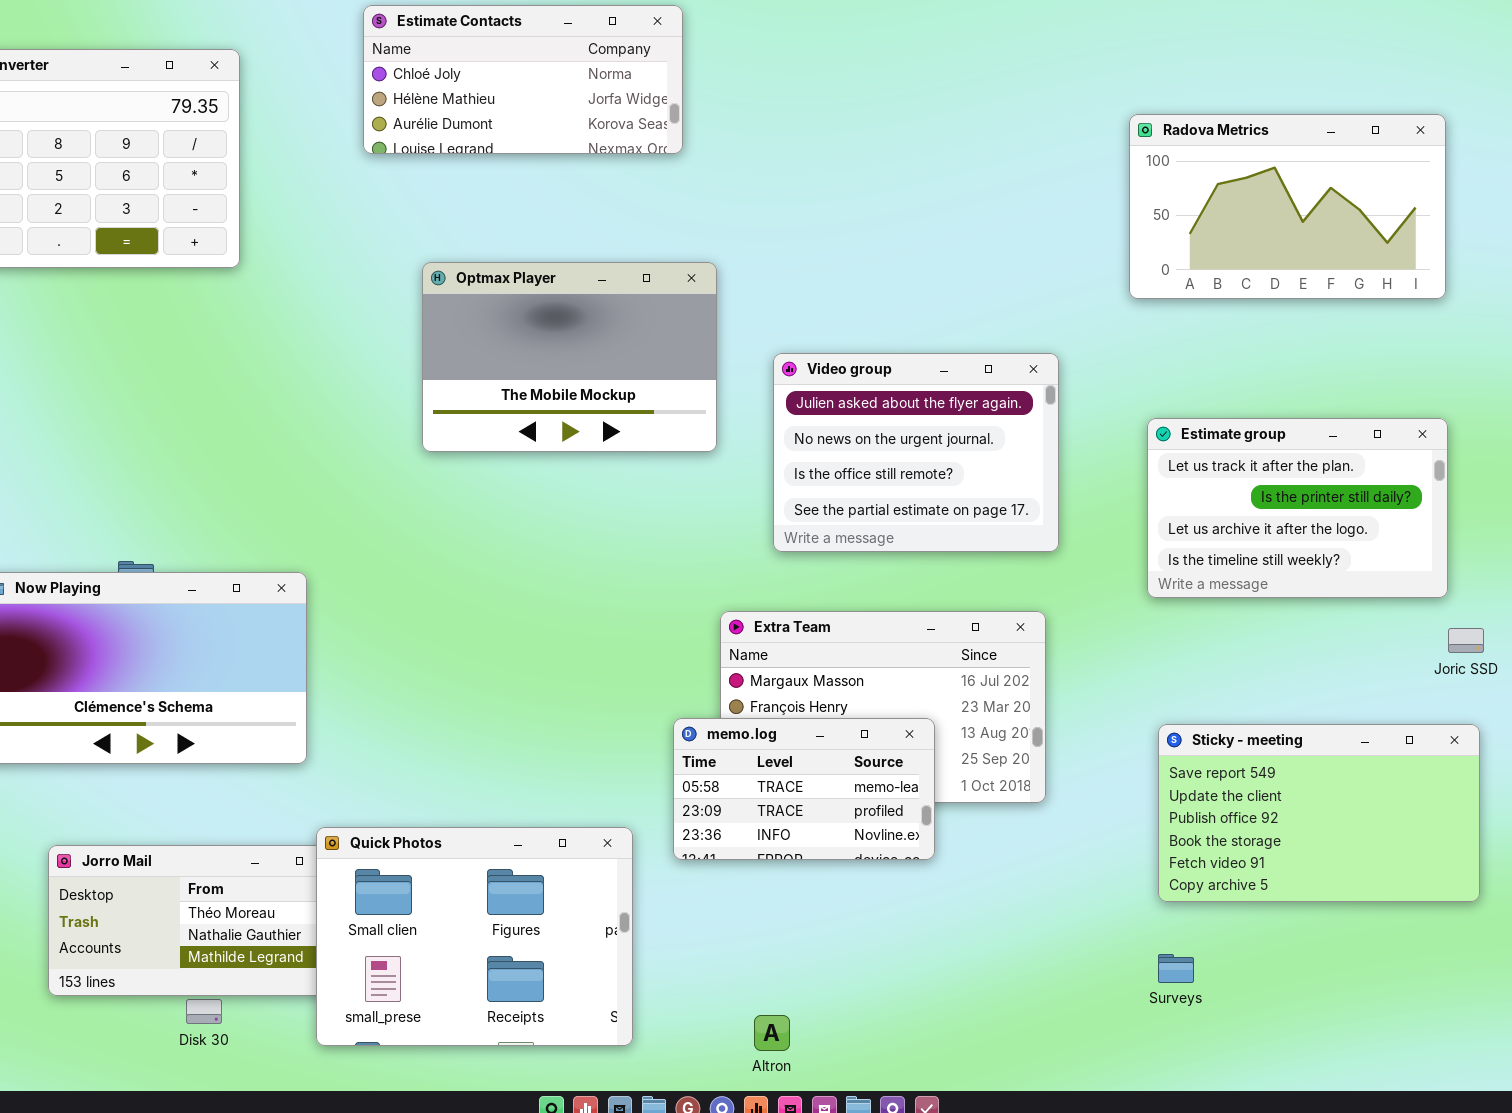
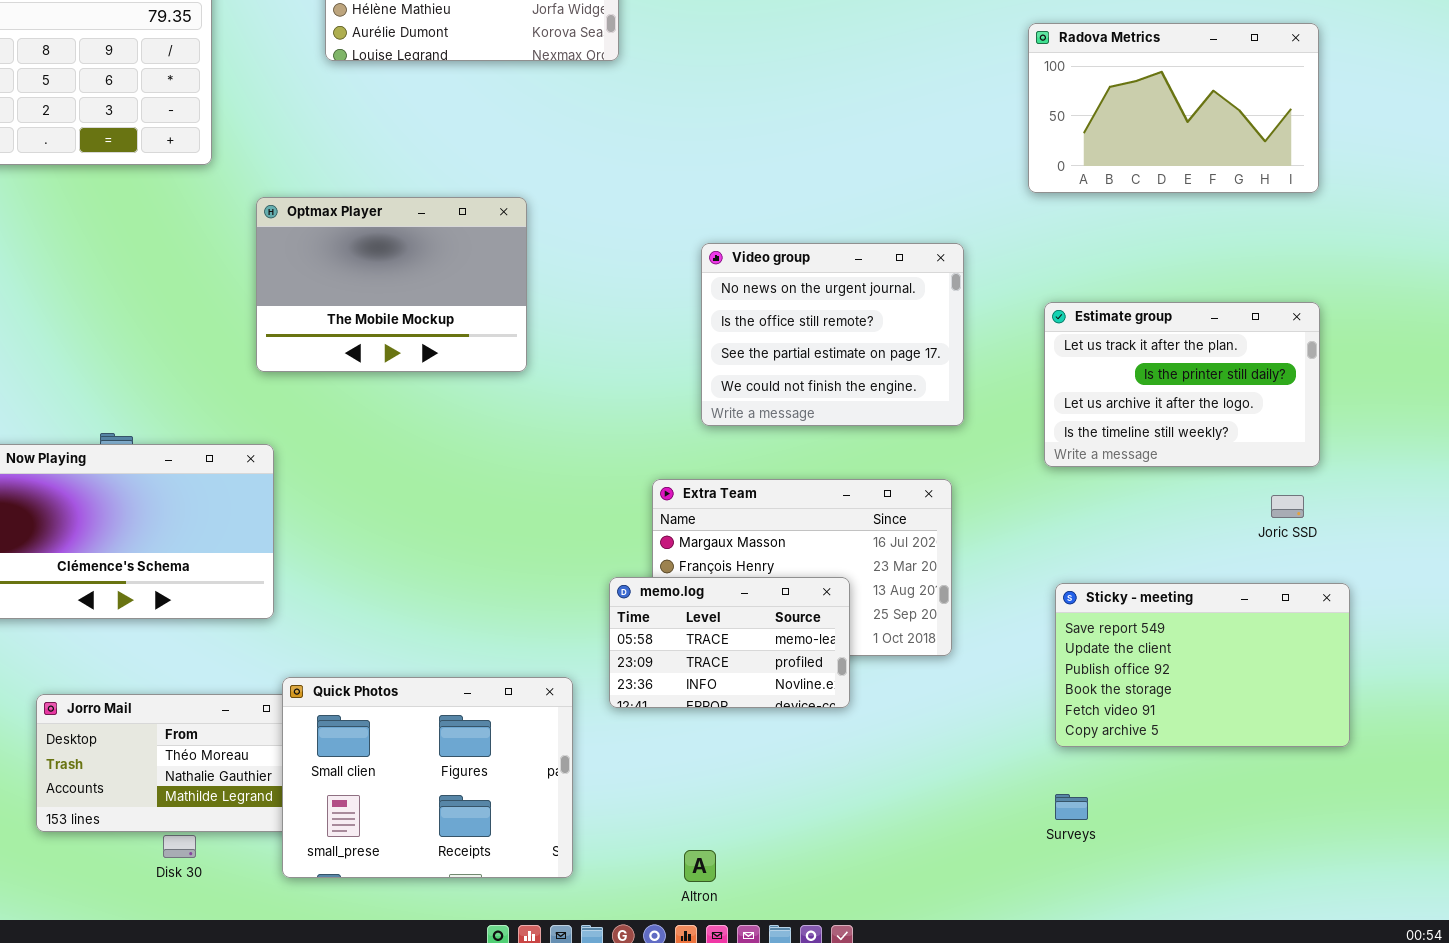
Optmax Player: [422,262,717,452] -> [256,197,527,372], moved
Video group: [773,353,1059,552] -> [701,243,964,426], scrolled down 1 row
Joric SSD: [1448,628,1484,653] -> [1271,495,1304,518], moved

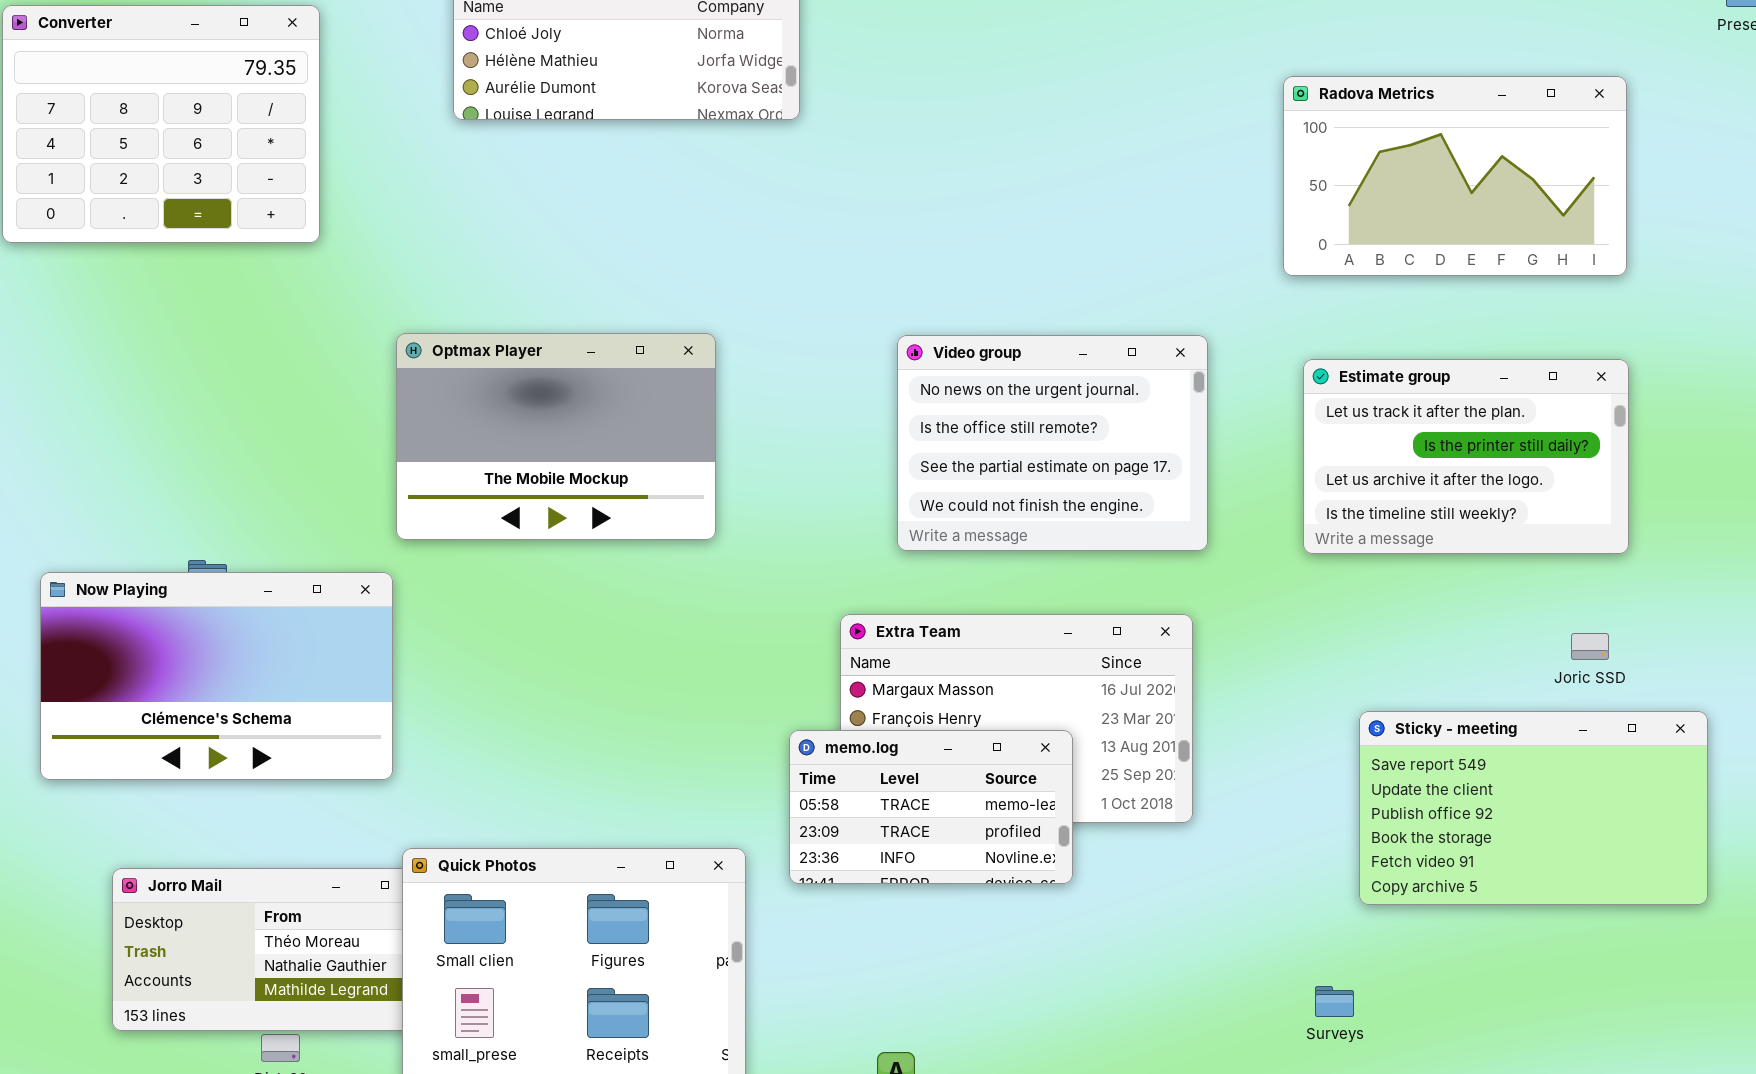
Optmax Player: [256,197,527,372] -> [396,333,716,540], moved
Estimate group: [1044,302,1320,467] -> [1303,359,1629,554], moved
Sticky - meeting: [1055,583,1350,747] -> [1359,711,1708,905], moved

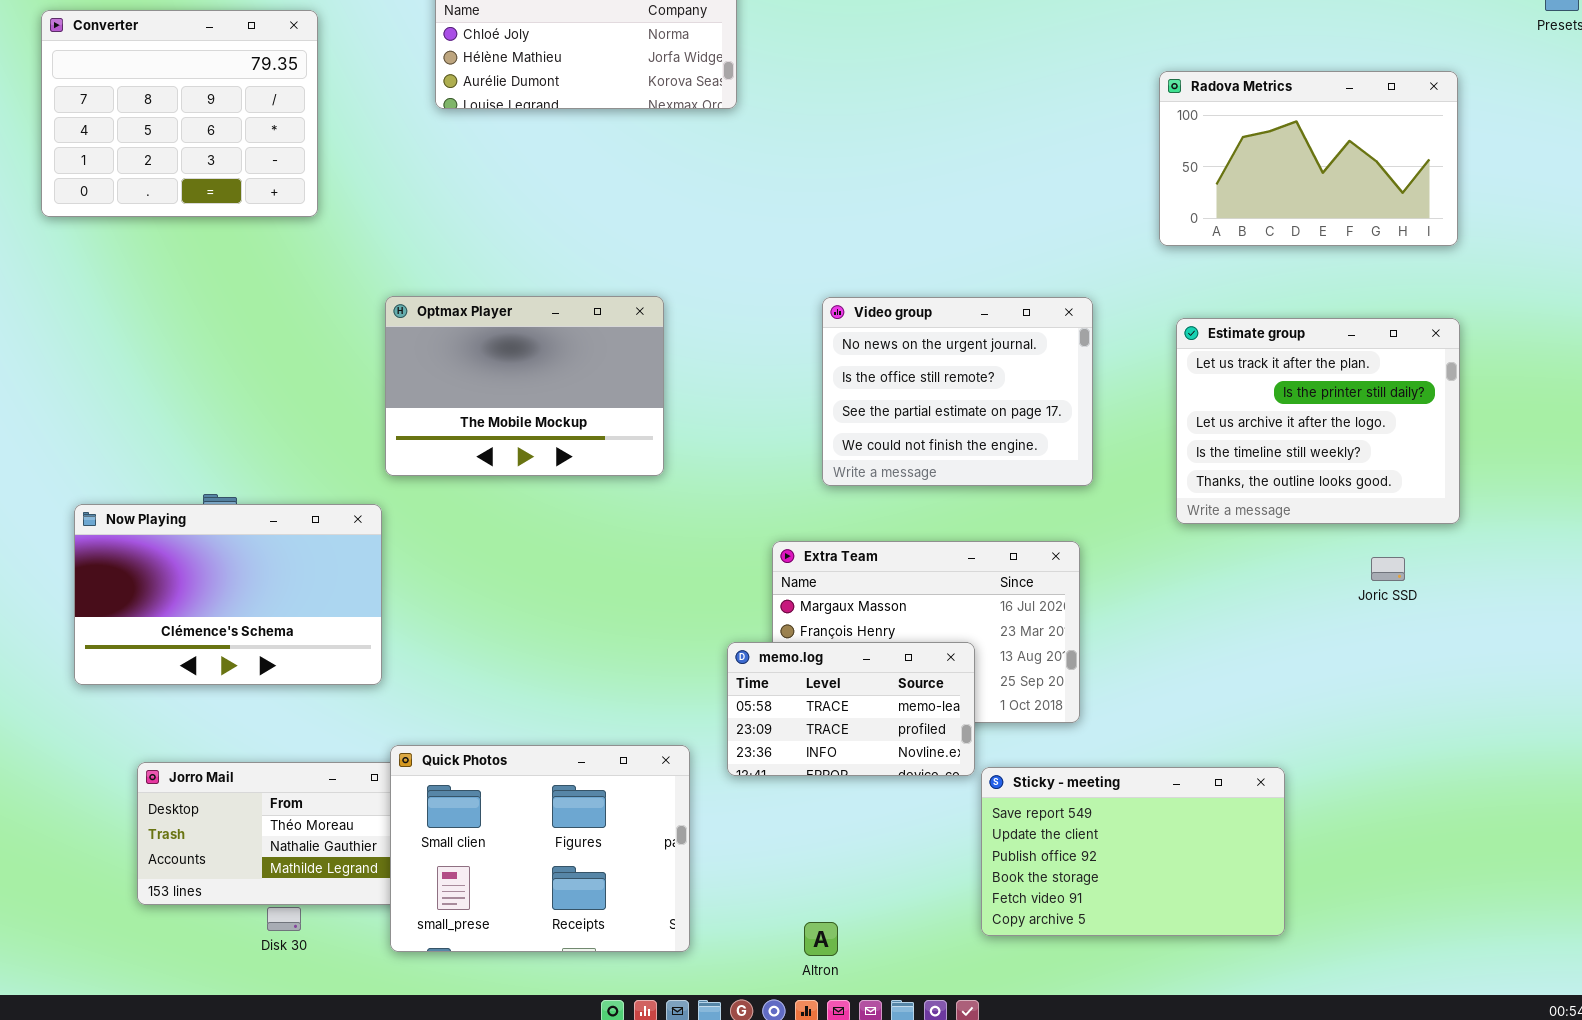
Estimate group: [1303,359,1629,554] -> [1176,318,1460,524], resized
Joric SSD: [1571,633,1609,660] -> [1371,557,1405,581], moved
Sticky - meeting: [1359,711,1708,905] -> [981,767,1285,936], moved

